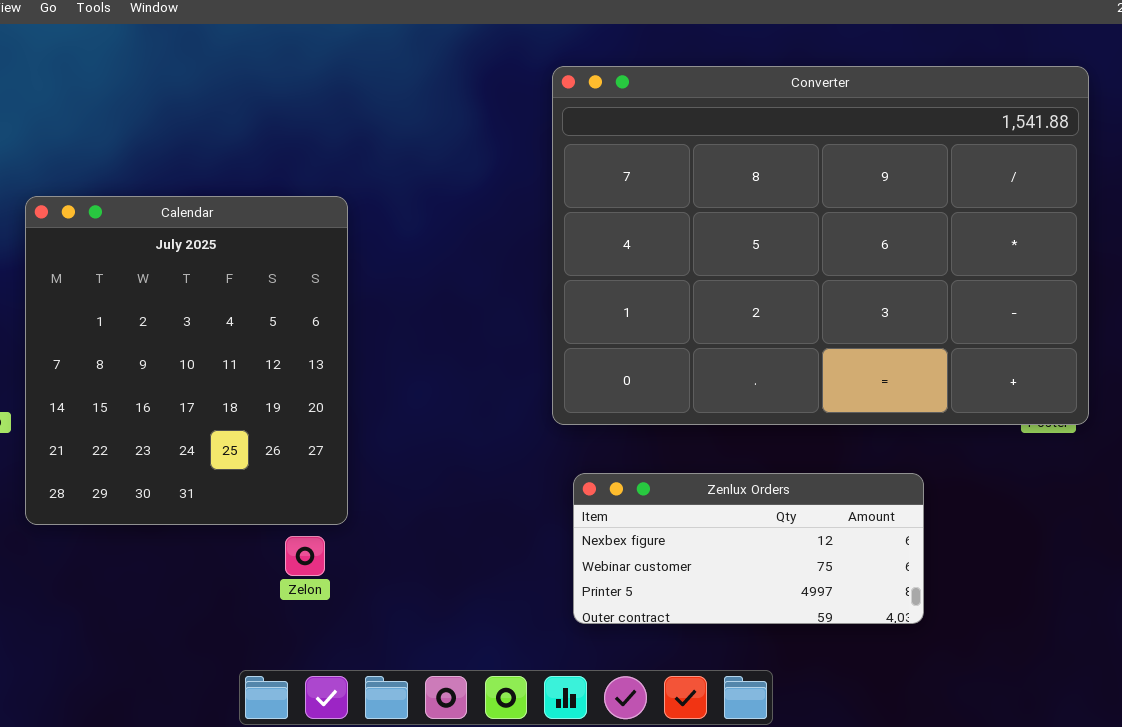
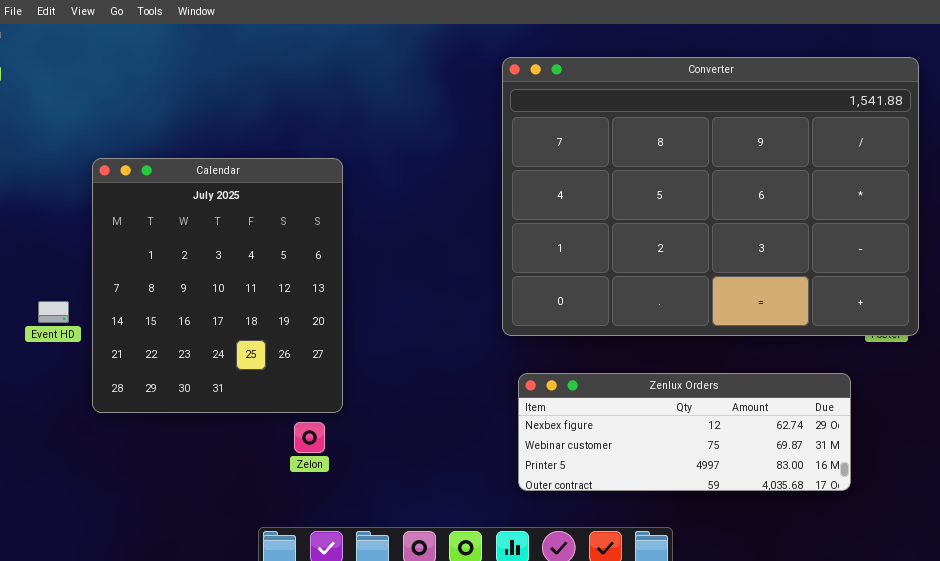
Zenlux Orders: [573,473,924,624] -> [518,373,851,491], resized

